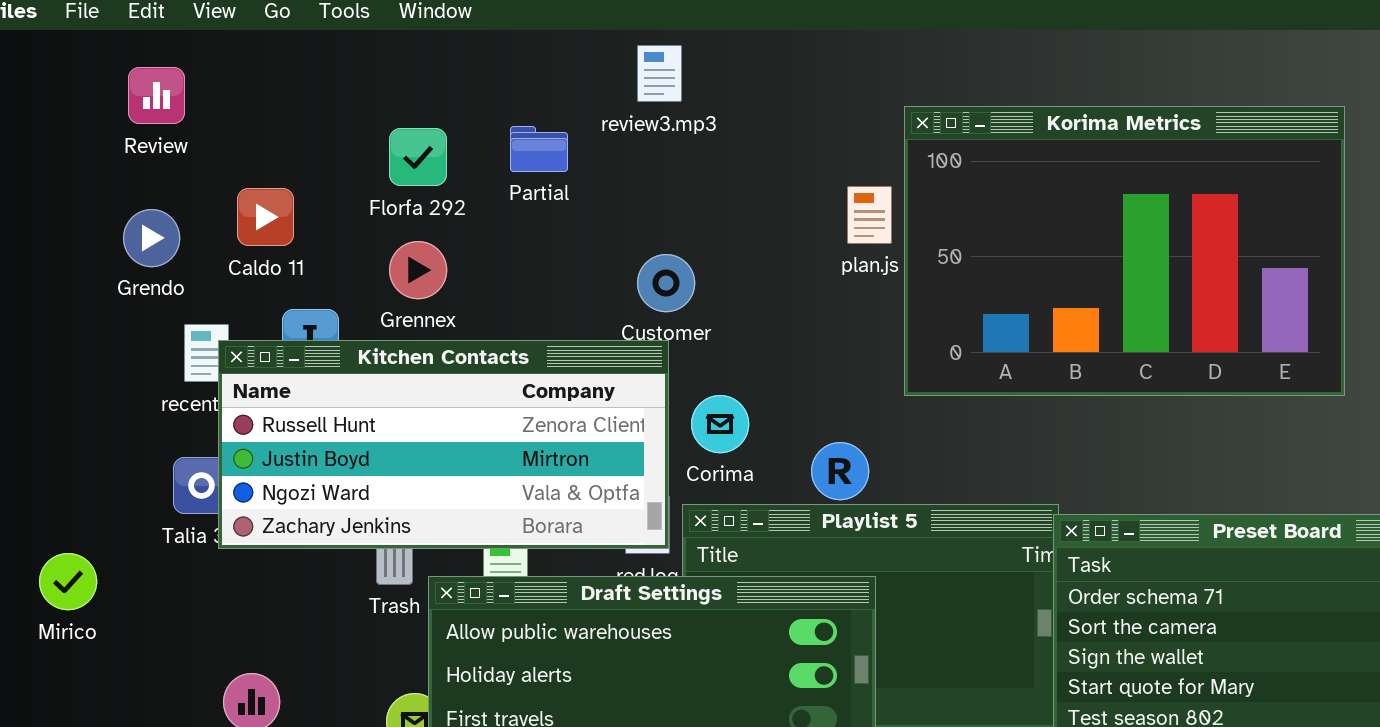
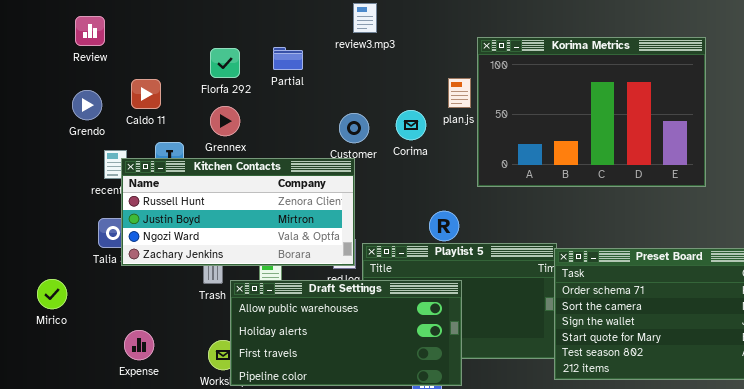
review3.mp3: [637,45,682,102] -> [353,3,377,33], moved
Corima: [691,395,749,453] -> [396,110,426,140], moved
Mirico: [39,553,97,610] -> [37,279,67,309], moved

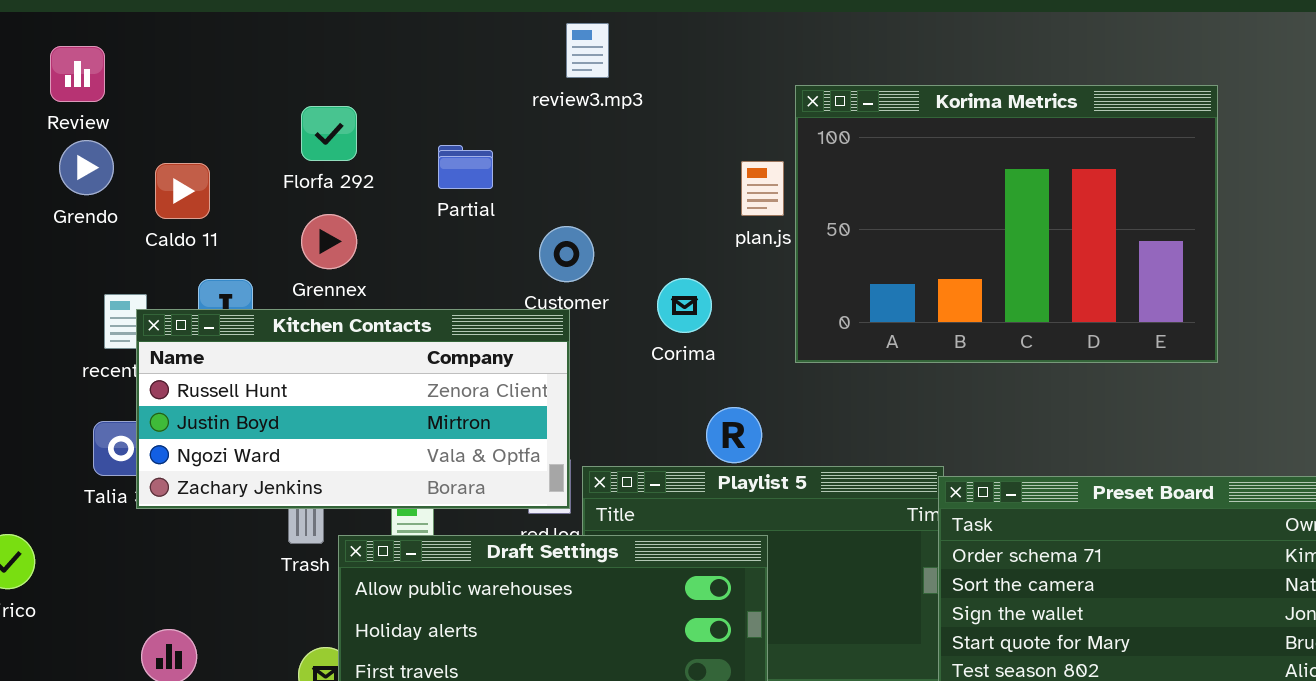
Partial: [273,47,303,70] -> [438,145,493,189], moved
Grendo: [72,90,102,120] -> [59,140,114,195], moved
Corima: [396,110,426,140] -> [657,278,712,333], moved

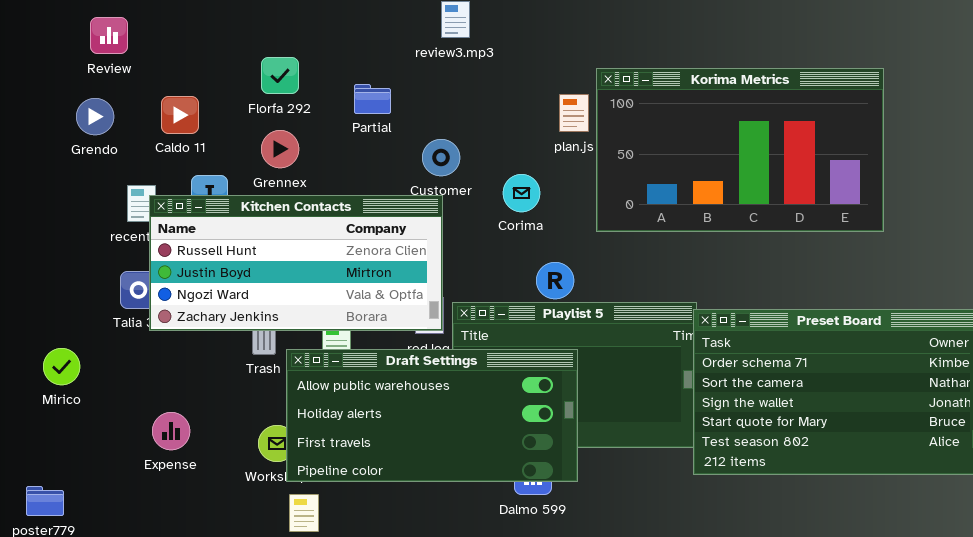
Korima Metrics: [795,85,1218,363] -> [596,68,884,232], resized
Grendo: [59,140,114,195] -> [76,98,114,135], moved

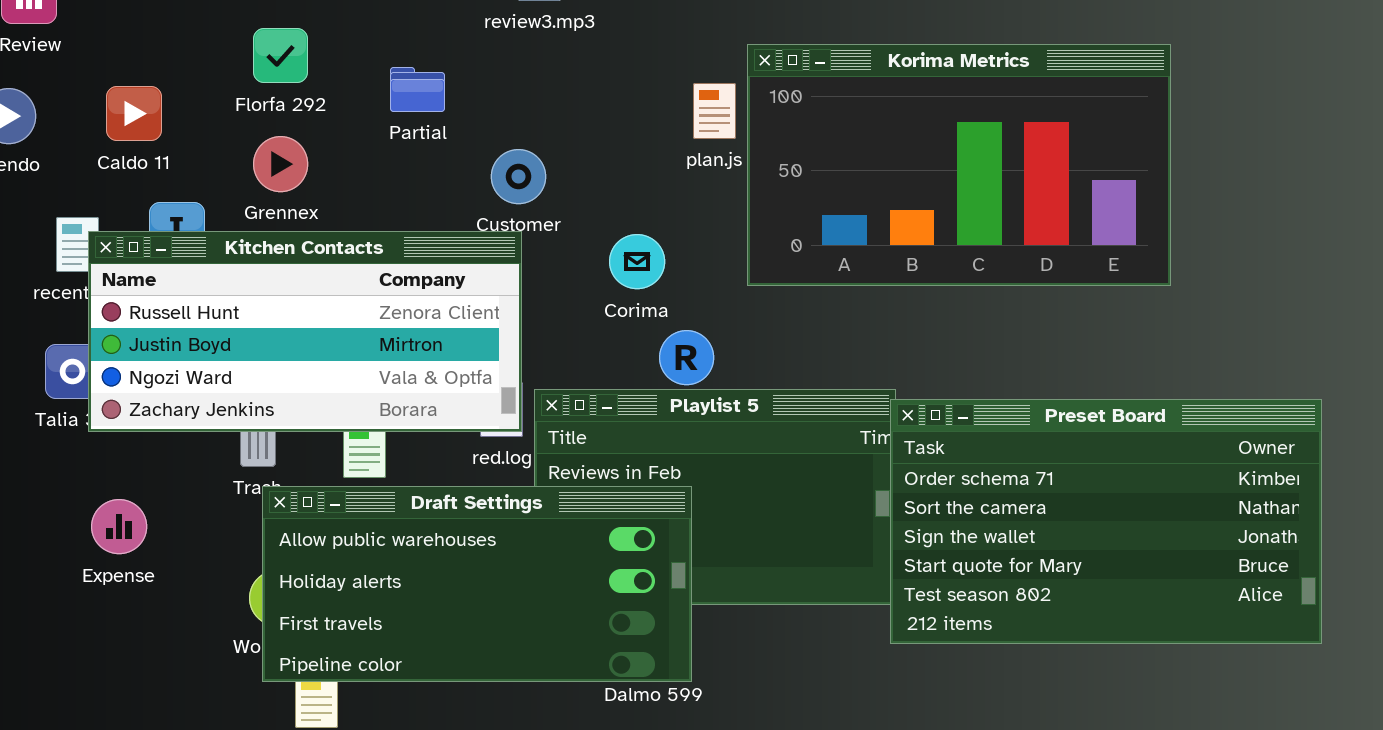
Corima: [503,174,540,212] -> [609,234,665,289], moved
Draft Settings: [286,349,578,482] -> [262,486,692,682], moved
Expense: [152,412,190,450] -> [91,499,147,554], moved

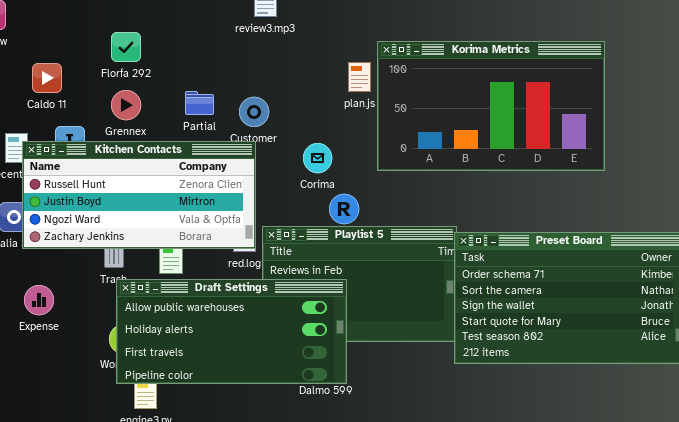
Partial: [390,67,445,112] -> [185,91,214,115], moved

